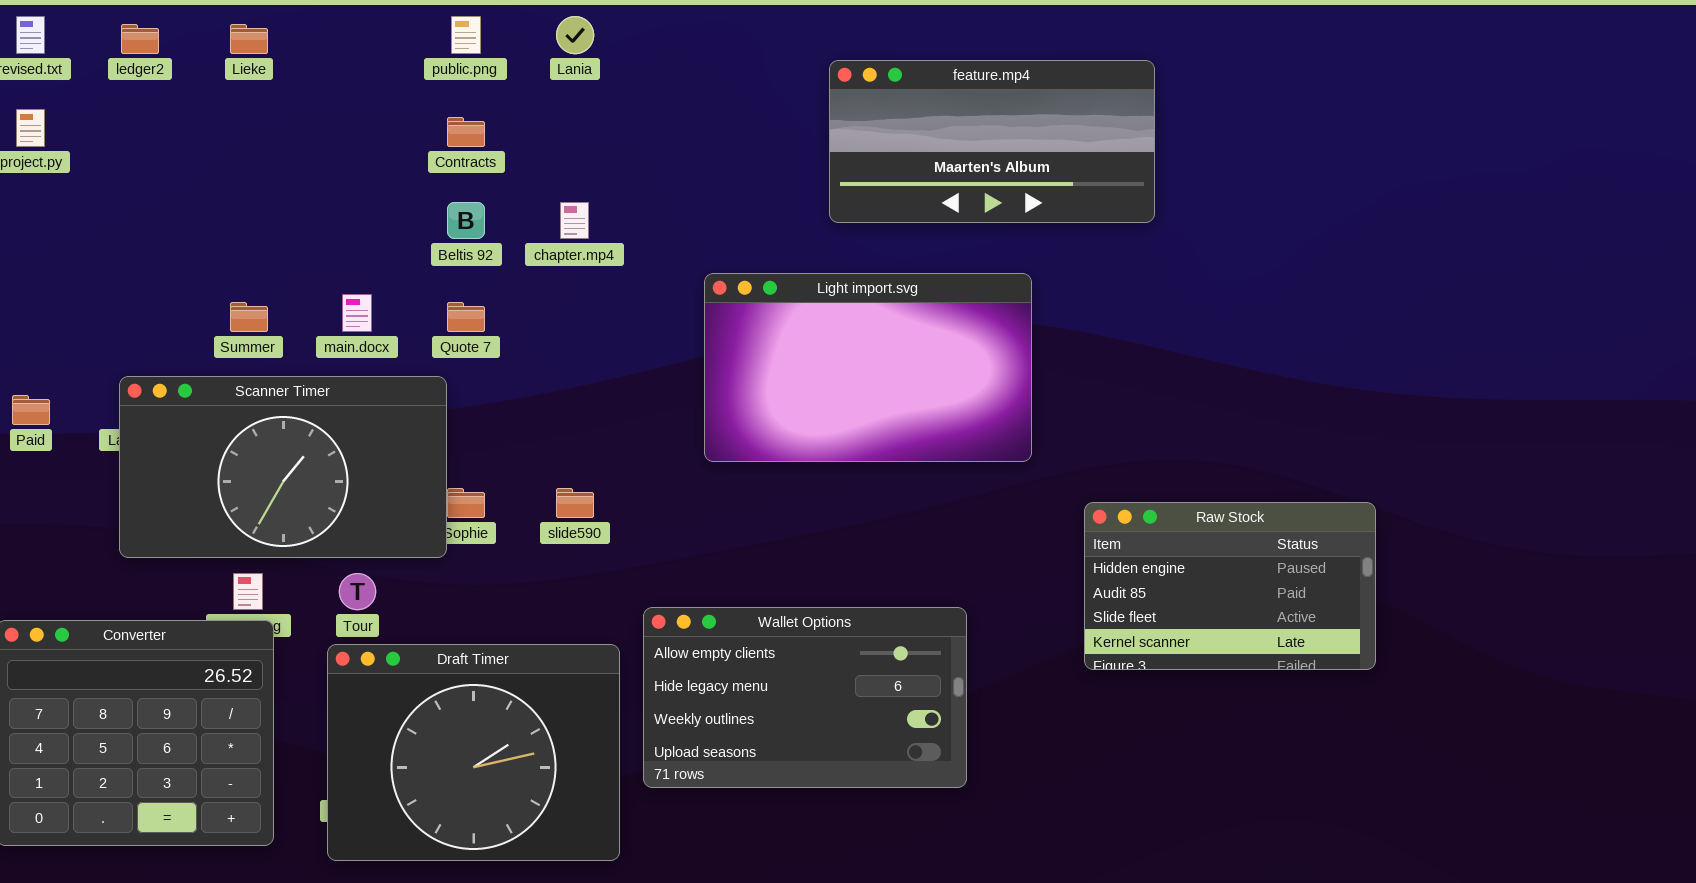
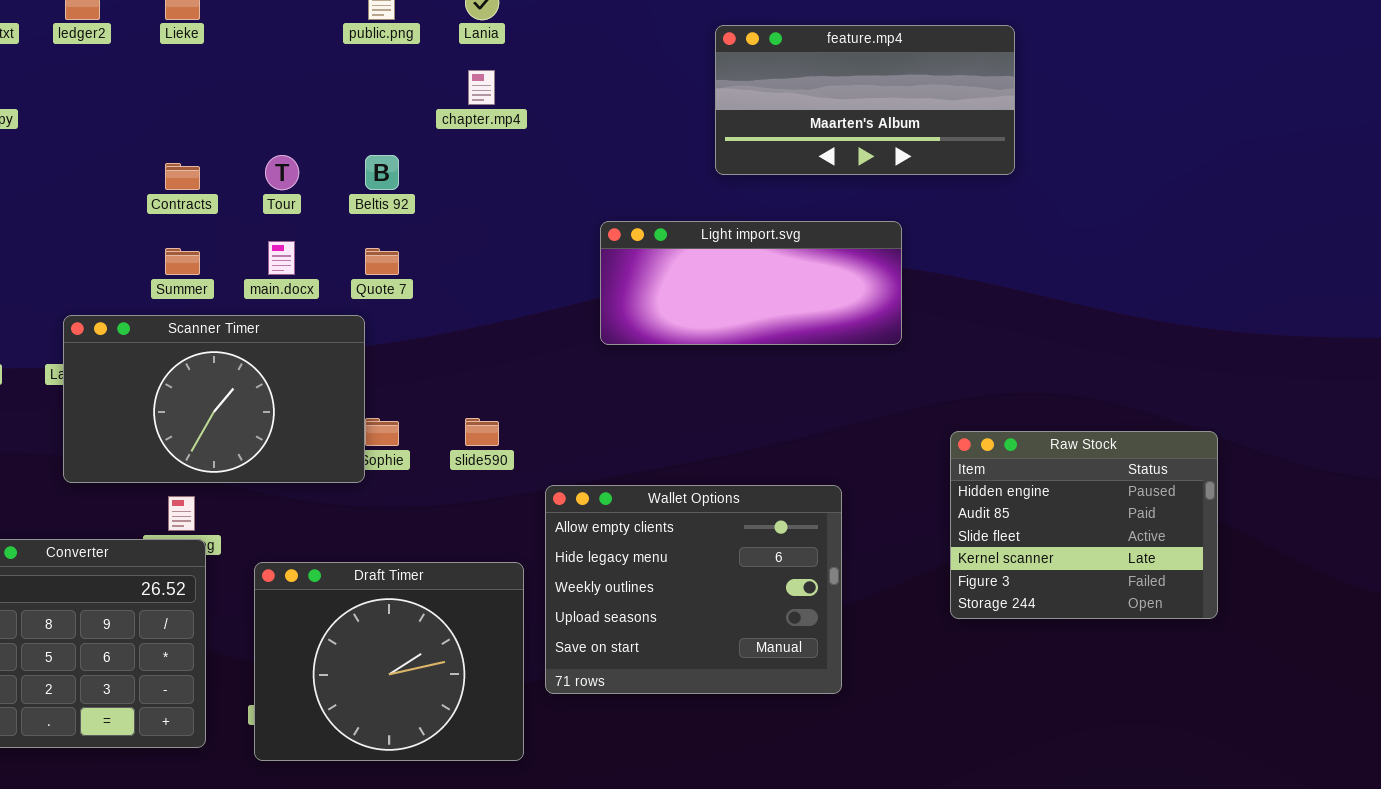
Contracts: [447,117,485,147] -> [165,163,200,190], moved
chapter.mp4: [560,202,589,239] -> [468,70,495,105], moved
Light import.svg: [704,273,1032,462] -> [600,221,902,345], resized
Raw Stock: [1084,502,1376,670] -> [950,431,1218,619], resized
Tour: [339,573,376,610] -> [265,155,299,190], moved
Wallet Options: [643,607,967,788] -> [545,485,842,694], resized

